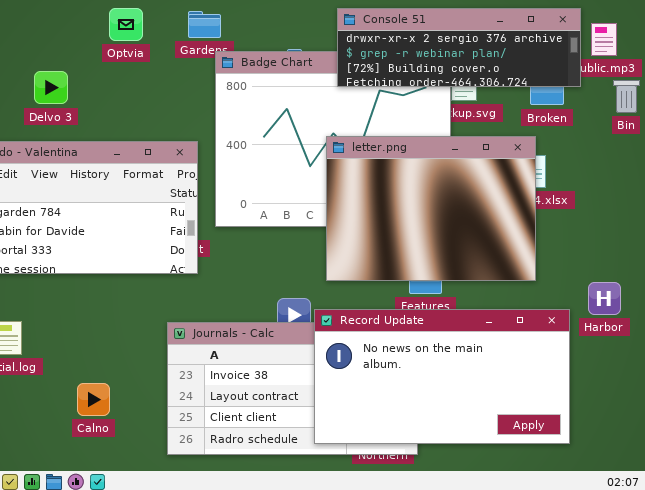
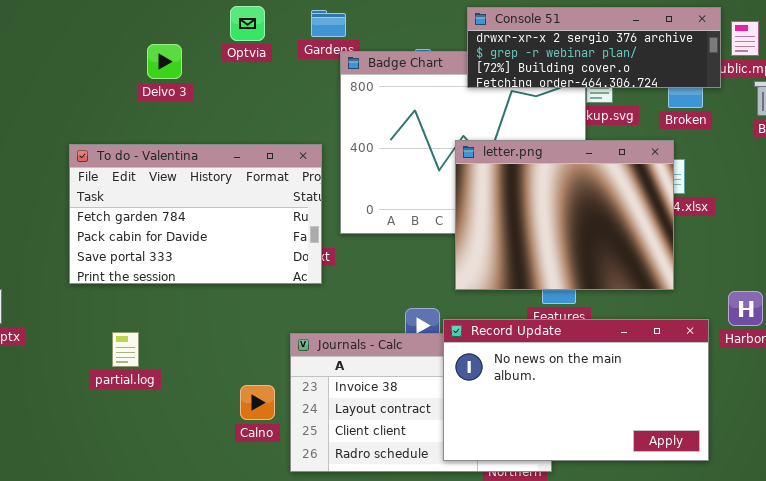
Delvo 3: [34,71,68,104] -> [147,44,182,79], moved
Calno: [77,383,110,416] -> [240,385,275,420], moved

